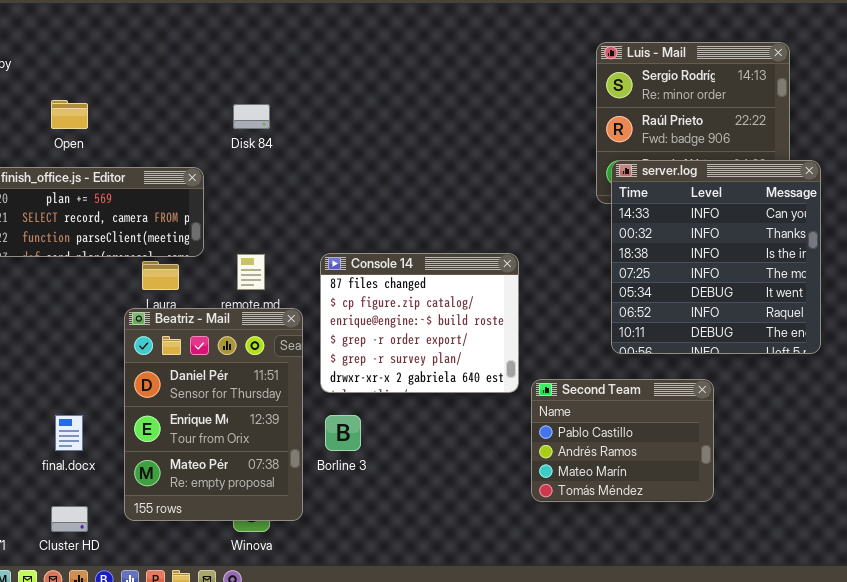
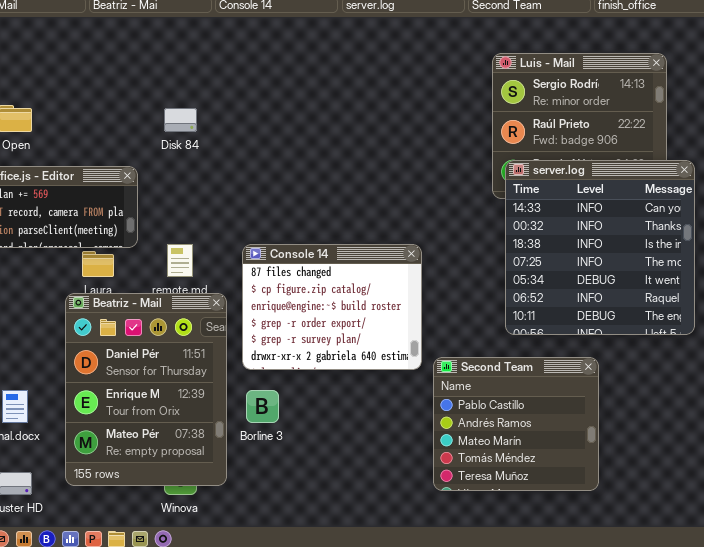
Second Team: [531,379,714,502] -> [433,357,599,491], resized

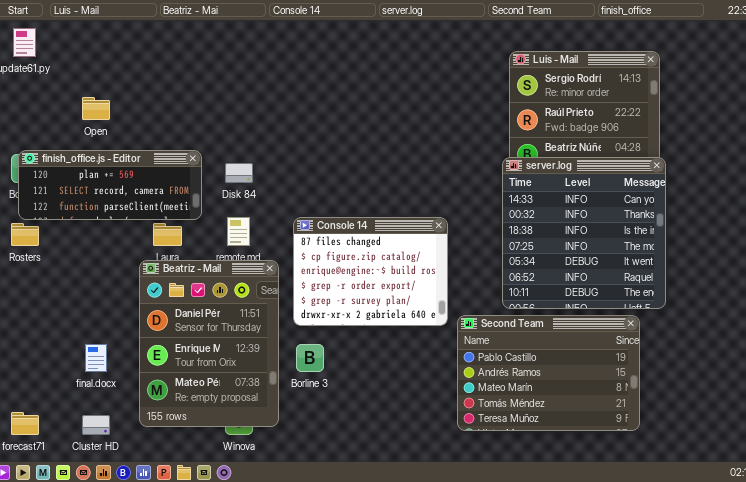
Disk 84: [164,108,197,132] -> [225,163,253,183], moved
server.log: [505,160,695,335] -> [502,157,666,309], moved
Second Team: [433,357,599,491] -> [457,315,640,431], resized

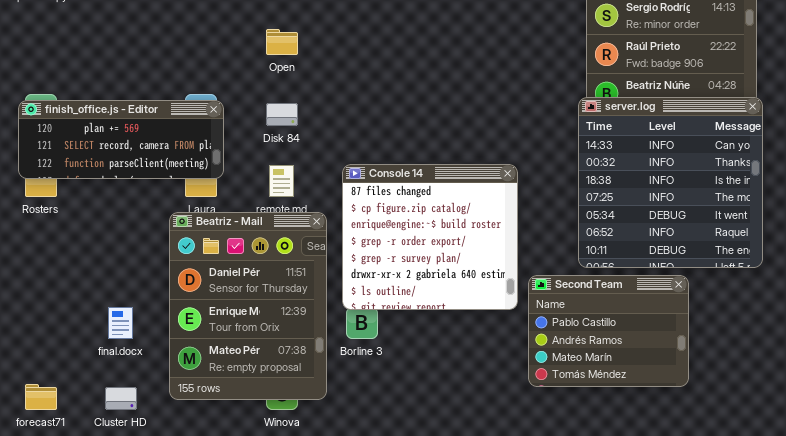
Open: [82,97,110,120] -> [266,29,298,55], moved
finish_office.js - Editor: [18,150,202,220] -> [18,100,224,179], moved
Console 14: [293,217,448,326] -> [342,164,518,310], resized
Second Team: [457,315,640,431] -> [528,275,689,387], resized

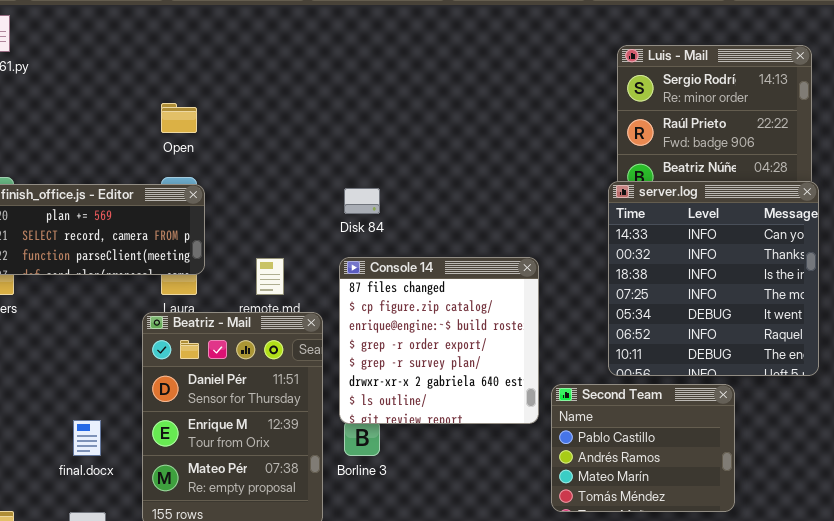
Open: [266,29,298,55] -> [161,103,197,133], moved
Disk 84: [266,103,298,126] -> [344,188,380,214], moved

